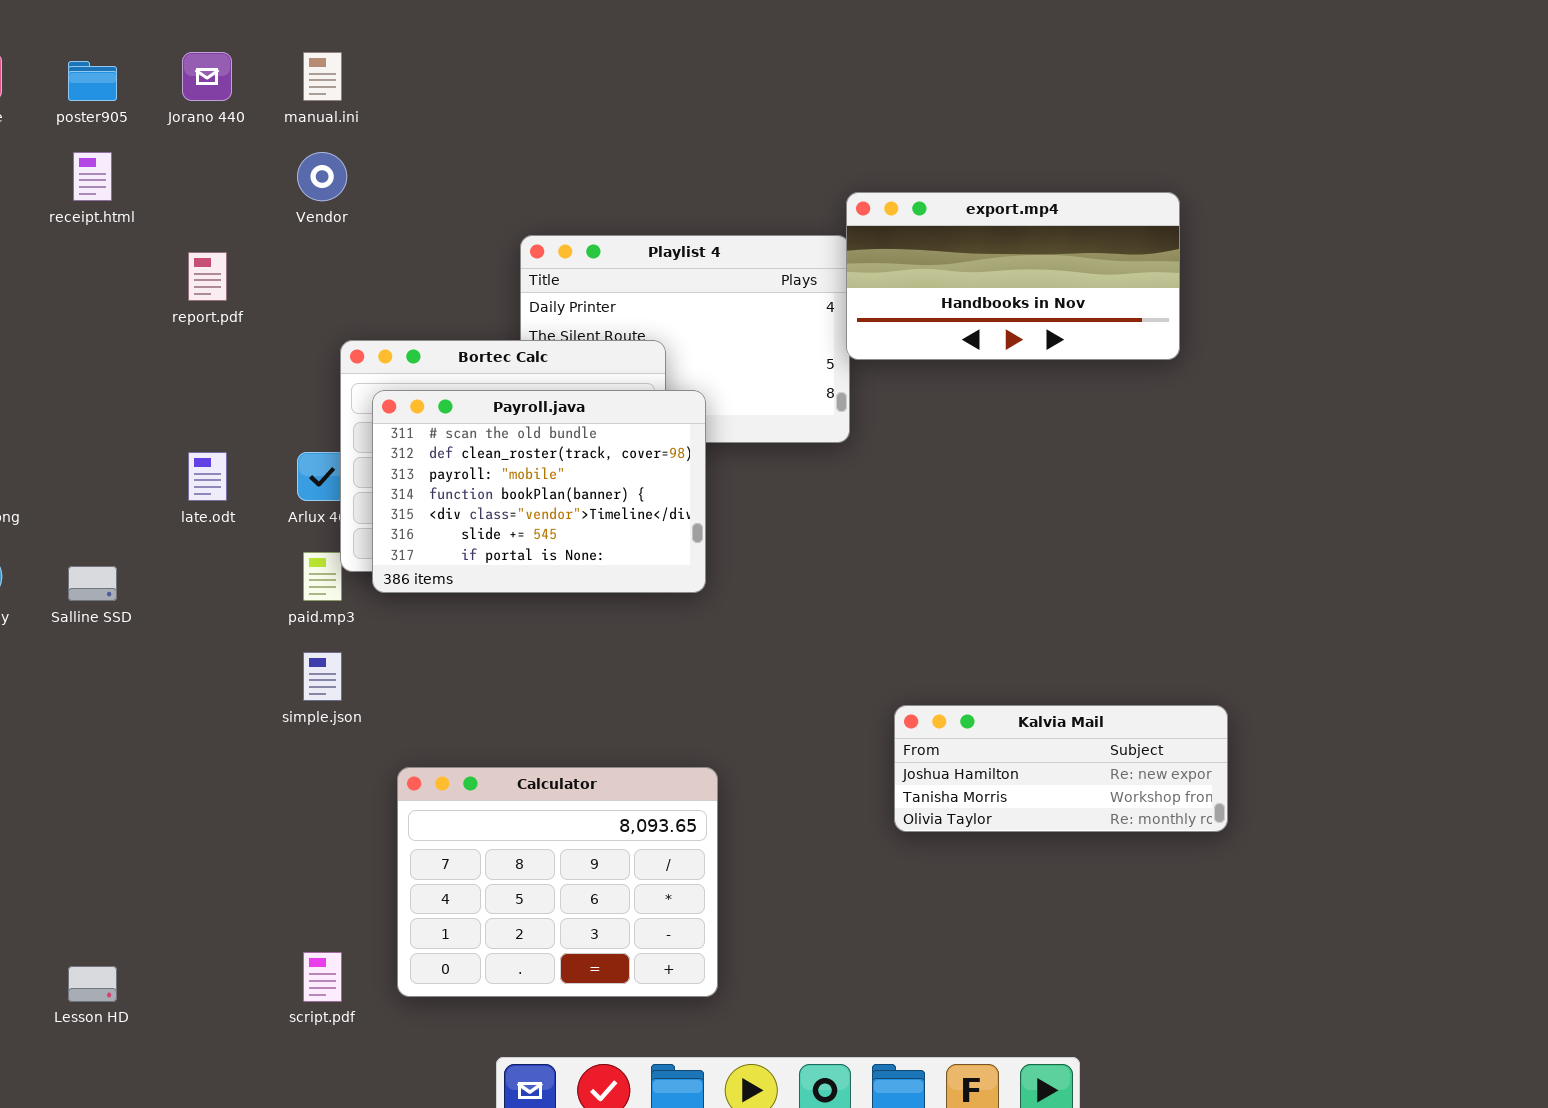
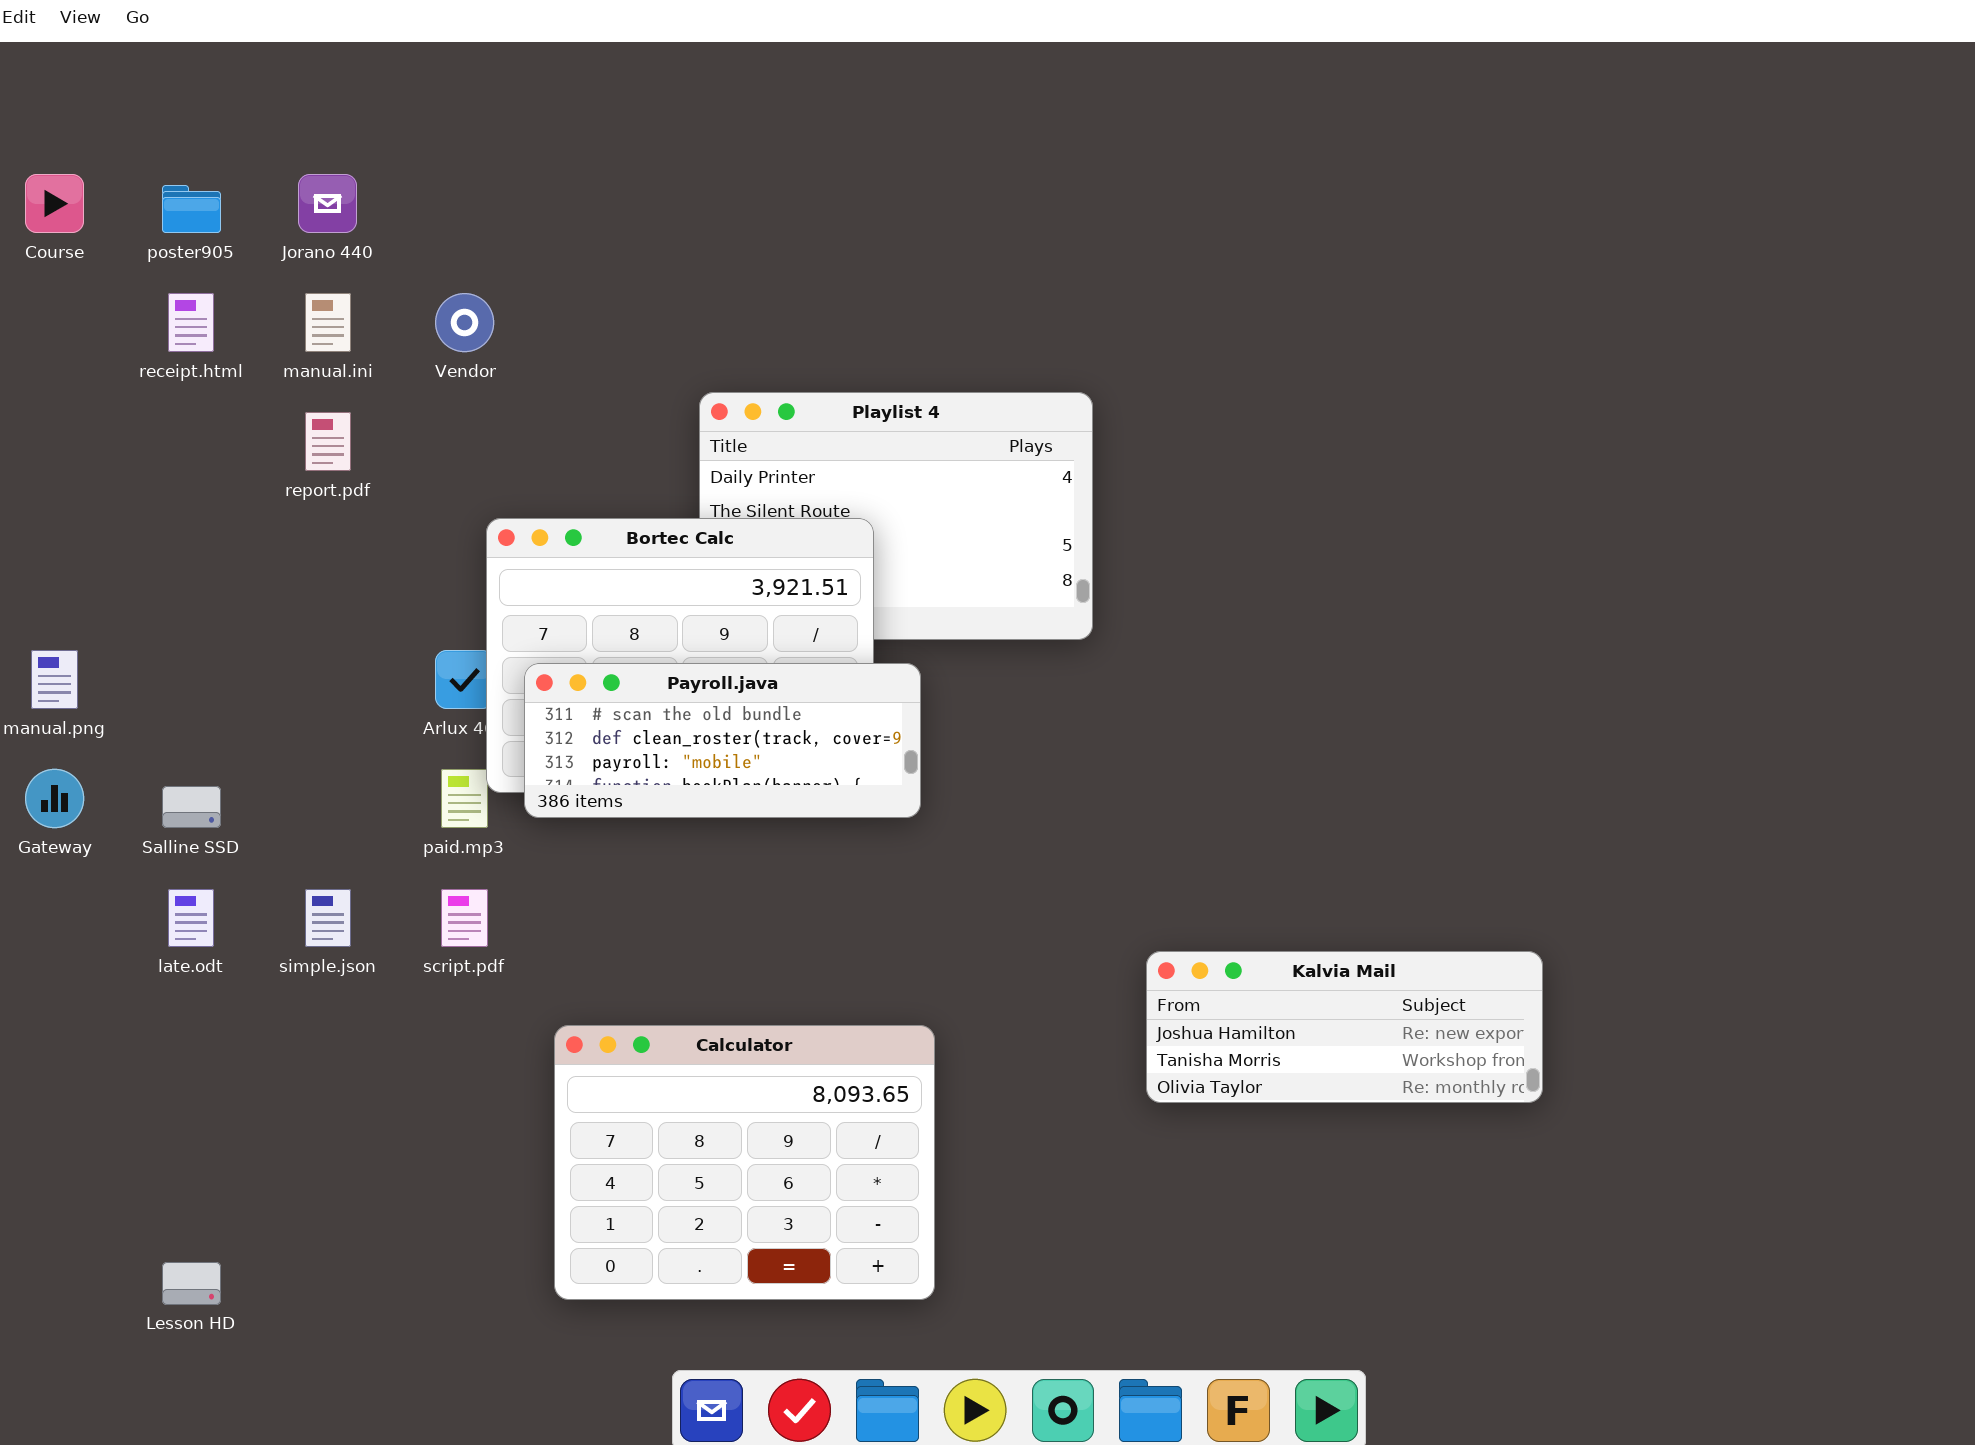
manual.ini: [303,52,342,101] -> [305,293,351,352], moved
export.mp4: [846,192,1180,360] -> none, closed
Payroll.java: [372,390,706,593] -> [524,663,921,818], resized
late.odt: [188,452,227,501] -> [168,889,214,947], moved
simple.json: [303,652,342,701] -> [305,889,351,947], moved
script.pdf: [303,952,342,1002] -> [441,889,488,947], moved

